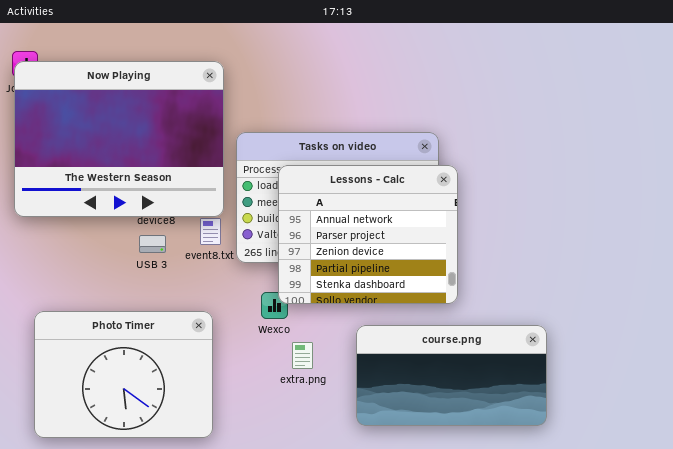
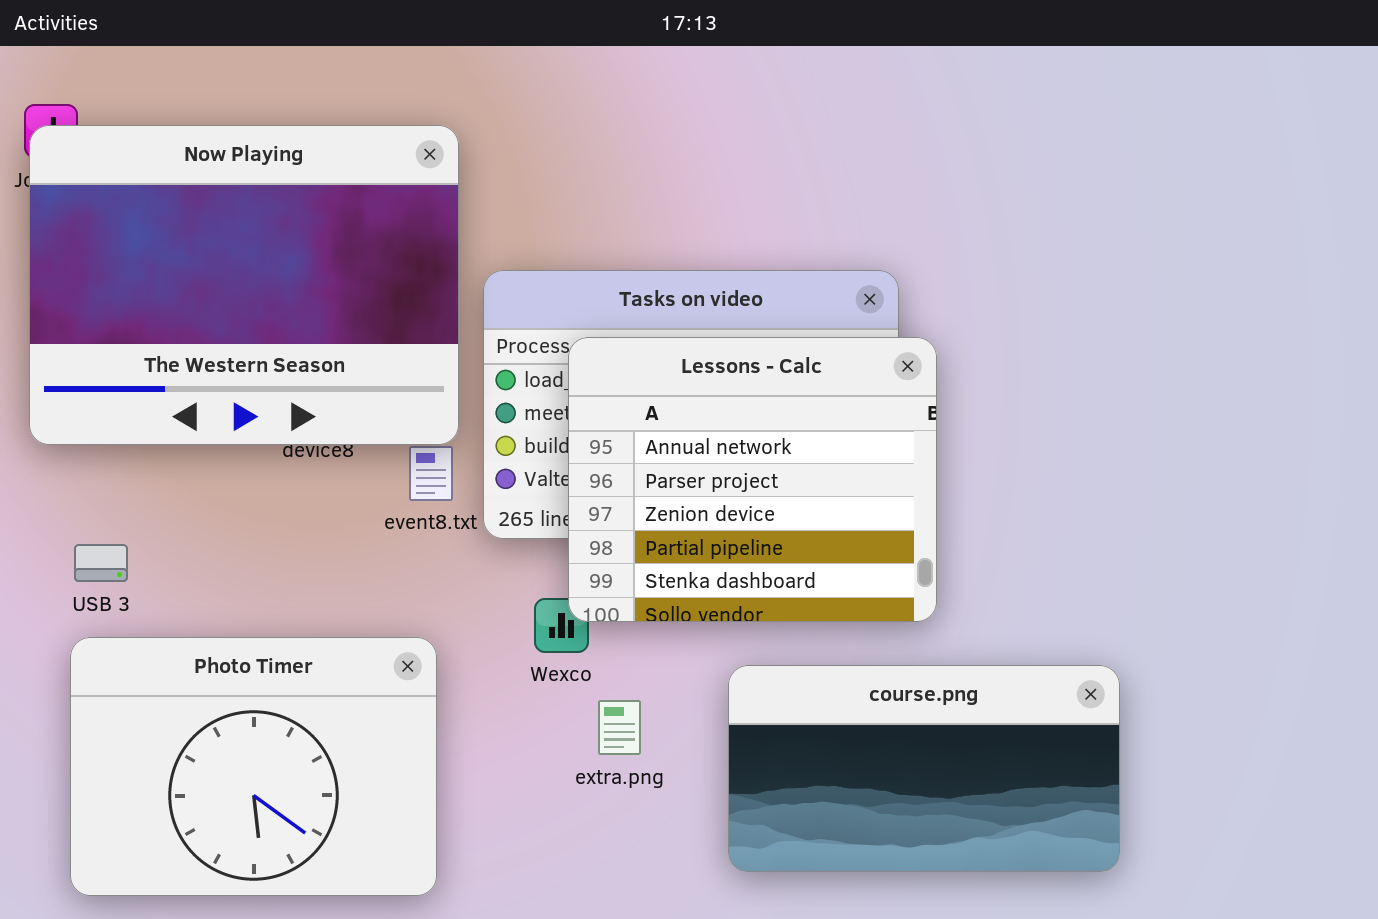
USB 3: [139,235,166,253] -> [74,544,128,582], moved

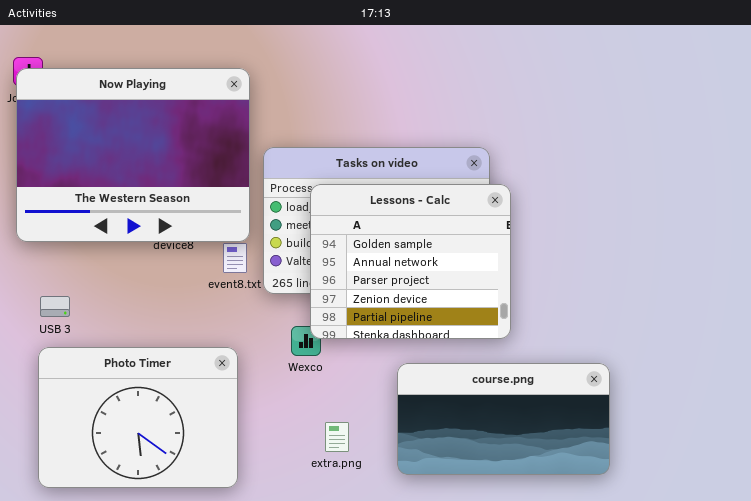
Lessons - Calc: [568,337,937,622] -> [310,184,511,339], scrolled up 1 row
extra.png: [598,700,641,755] -> [325,422,349,452], moved

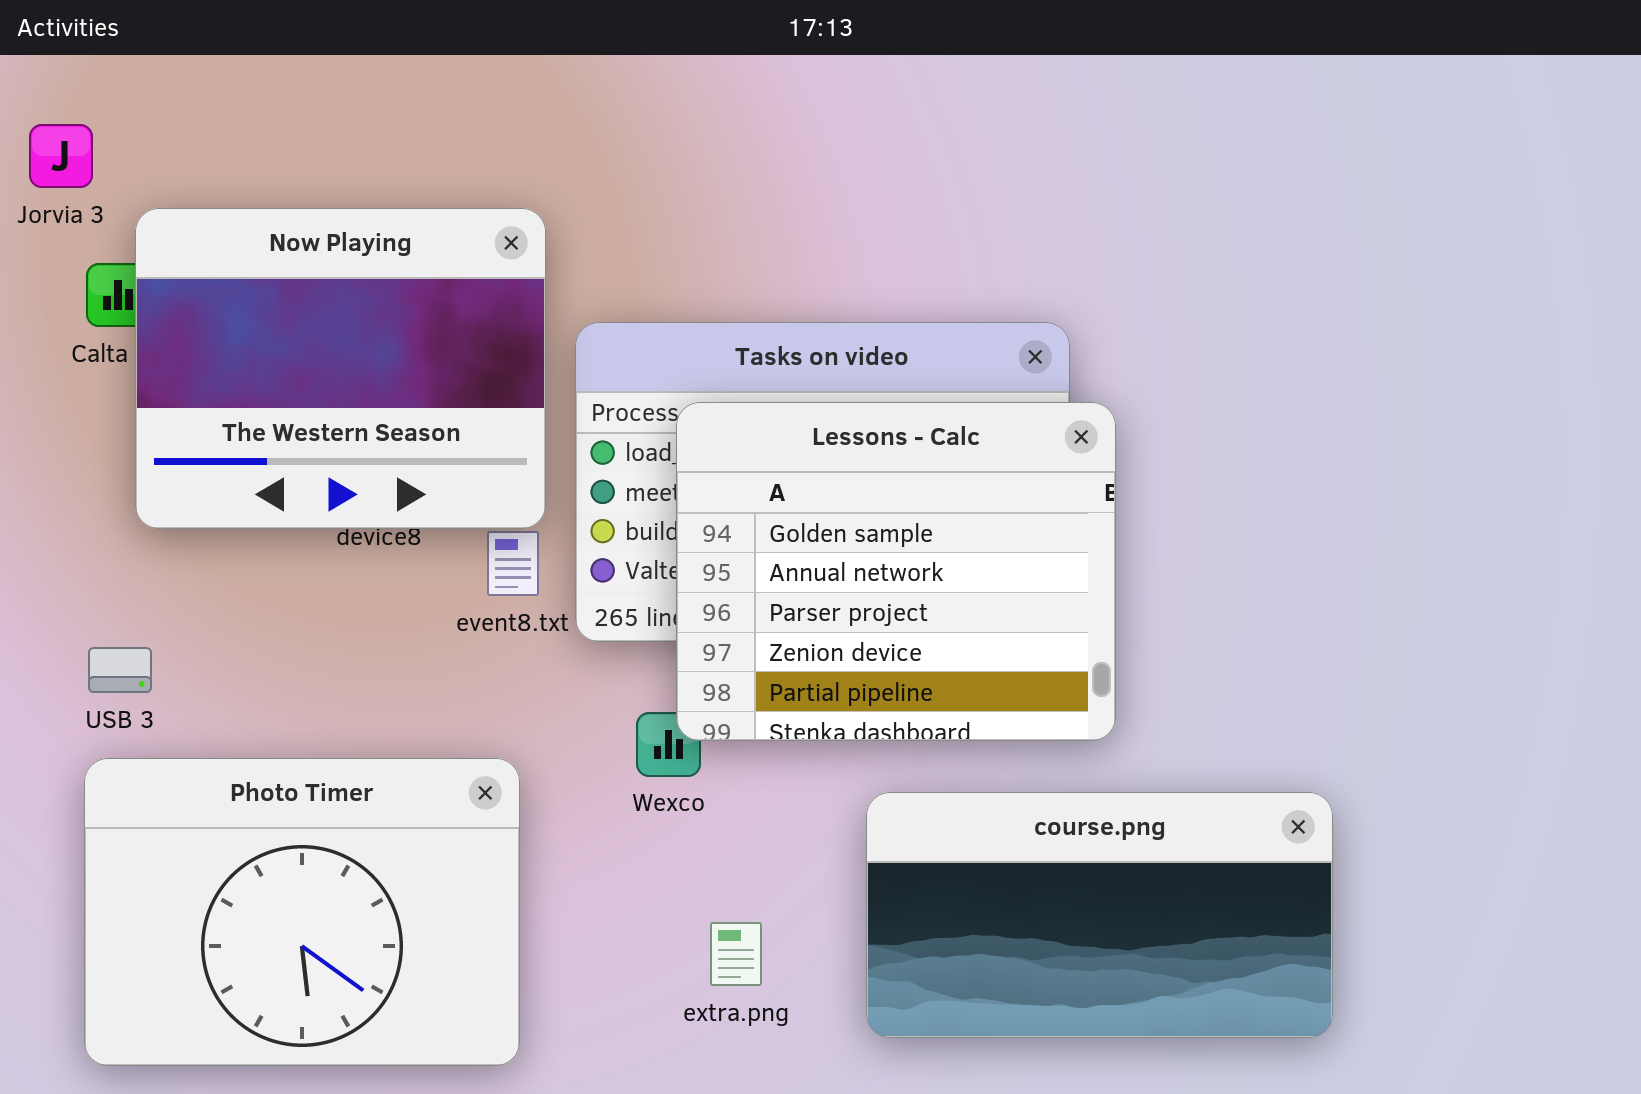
Now Playing: [16,68,250,242] -> [135,208,546,529], resized

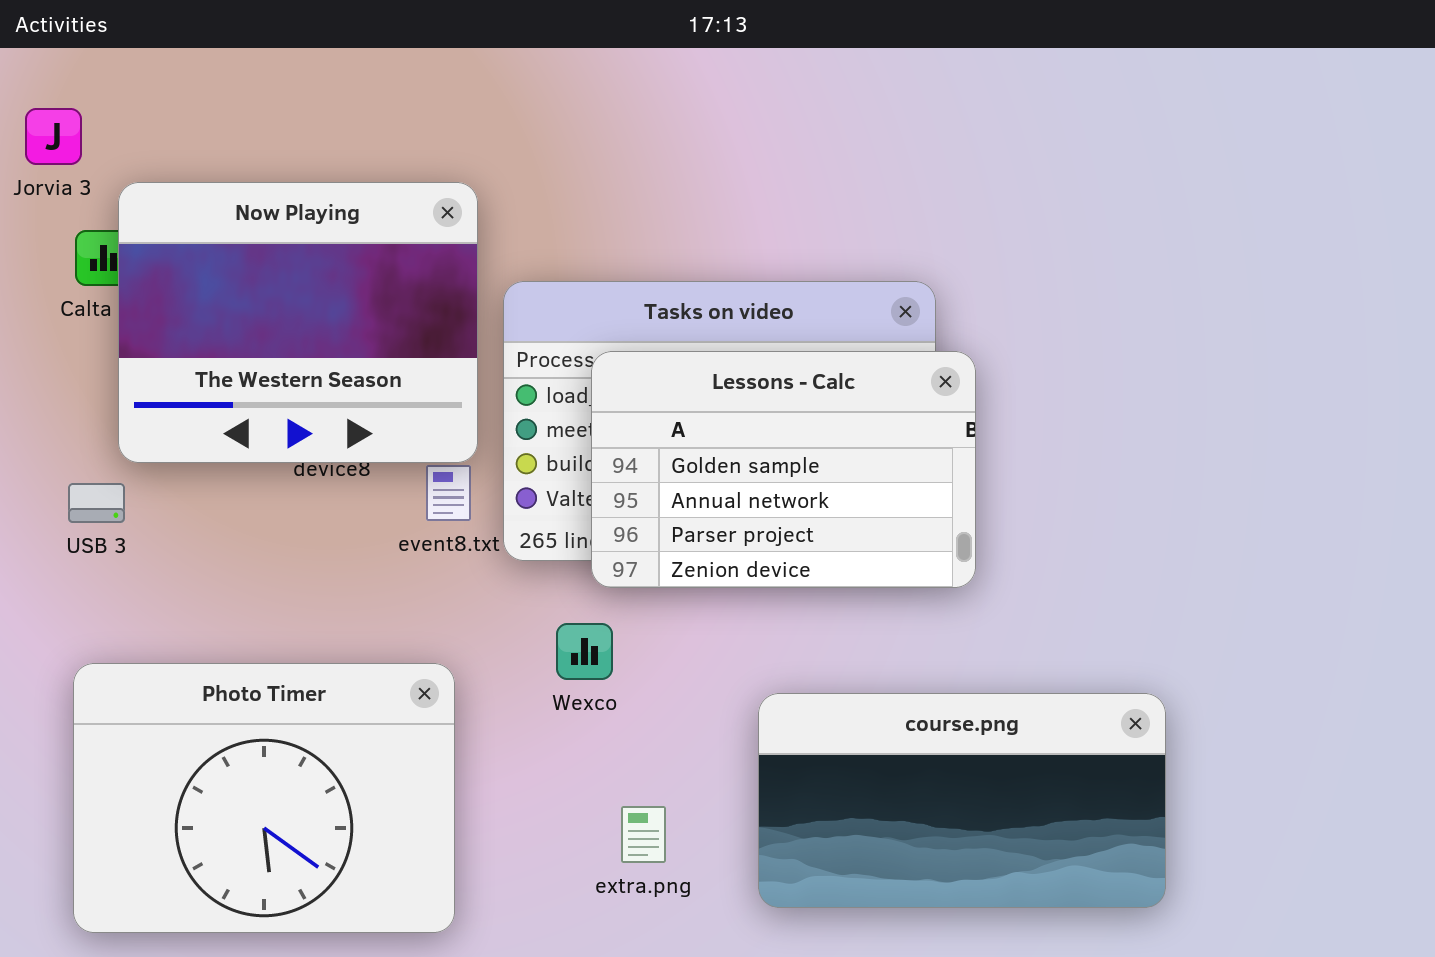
Lessons - Calc: [676,402,1116,741] -> [591,351,976,588], resized
USB 3: [88,647,152,693] -> [68,483,125,523], moved

